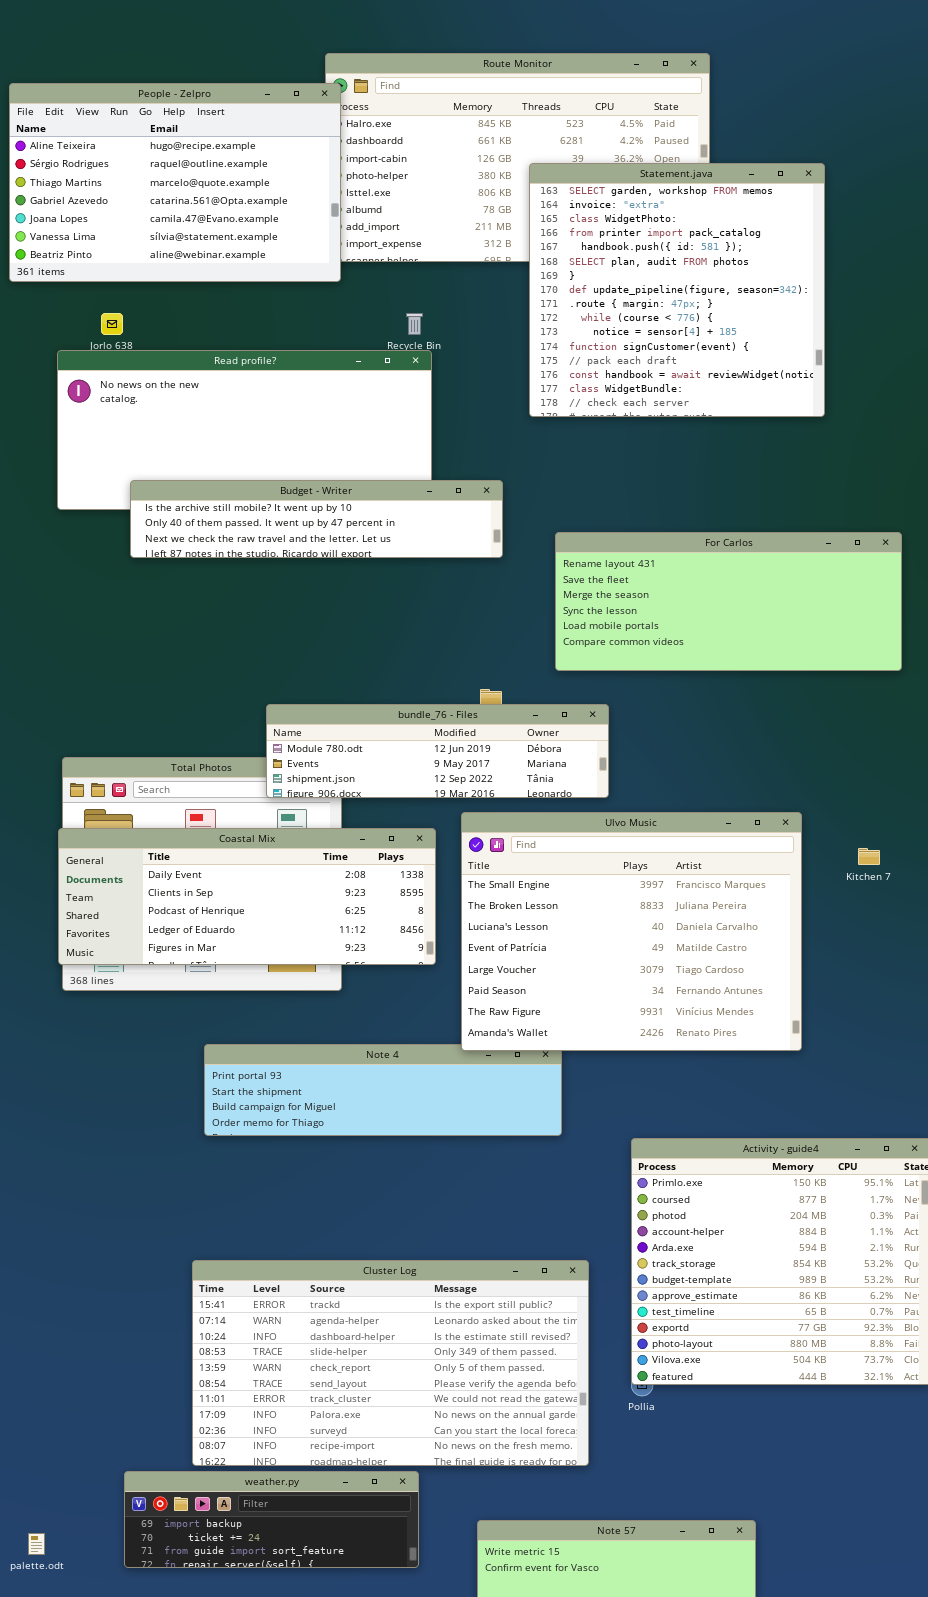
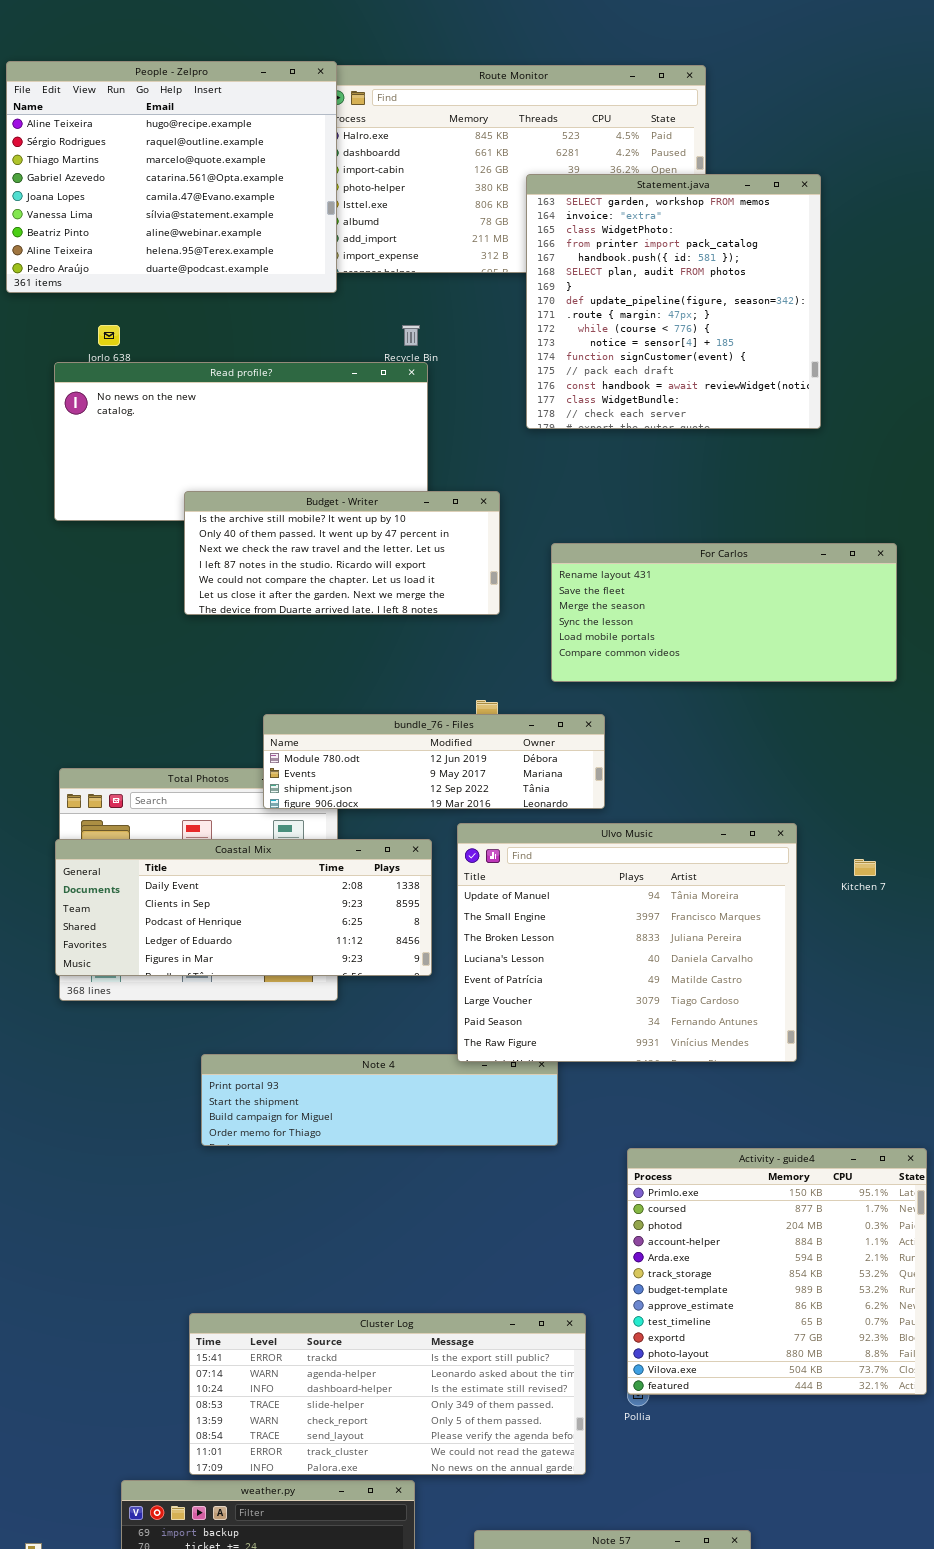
People - Zelpro: [9,83,341,282] -> [6,61,337,293], resized
Budget - Writer: [130,480,503,558] -> [184,491,500,615], resized
Ulvo Music: [461,812,802,1051] -> [457,823,797,1062], scrolled up 1 row
Cluster Log: [192,1260,589,1466] -> [189,1313,586,1475], resized

